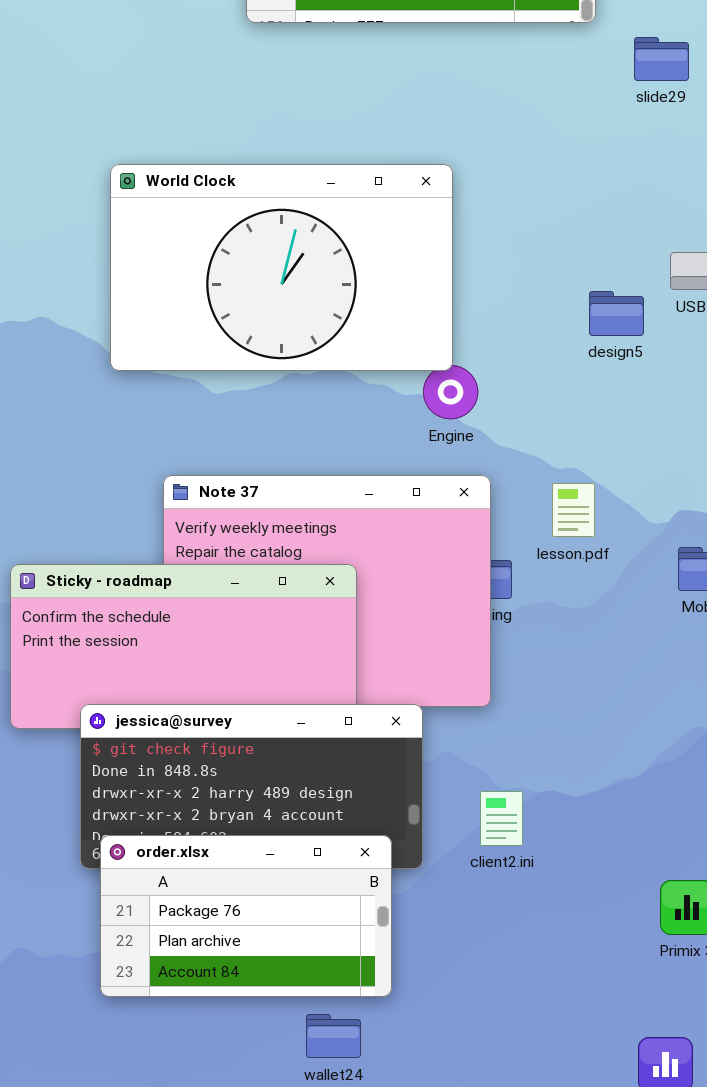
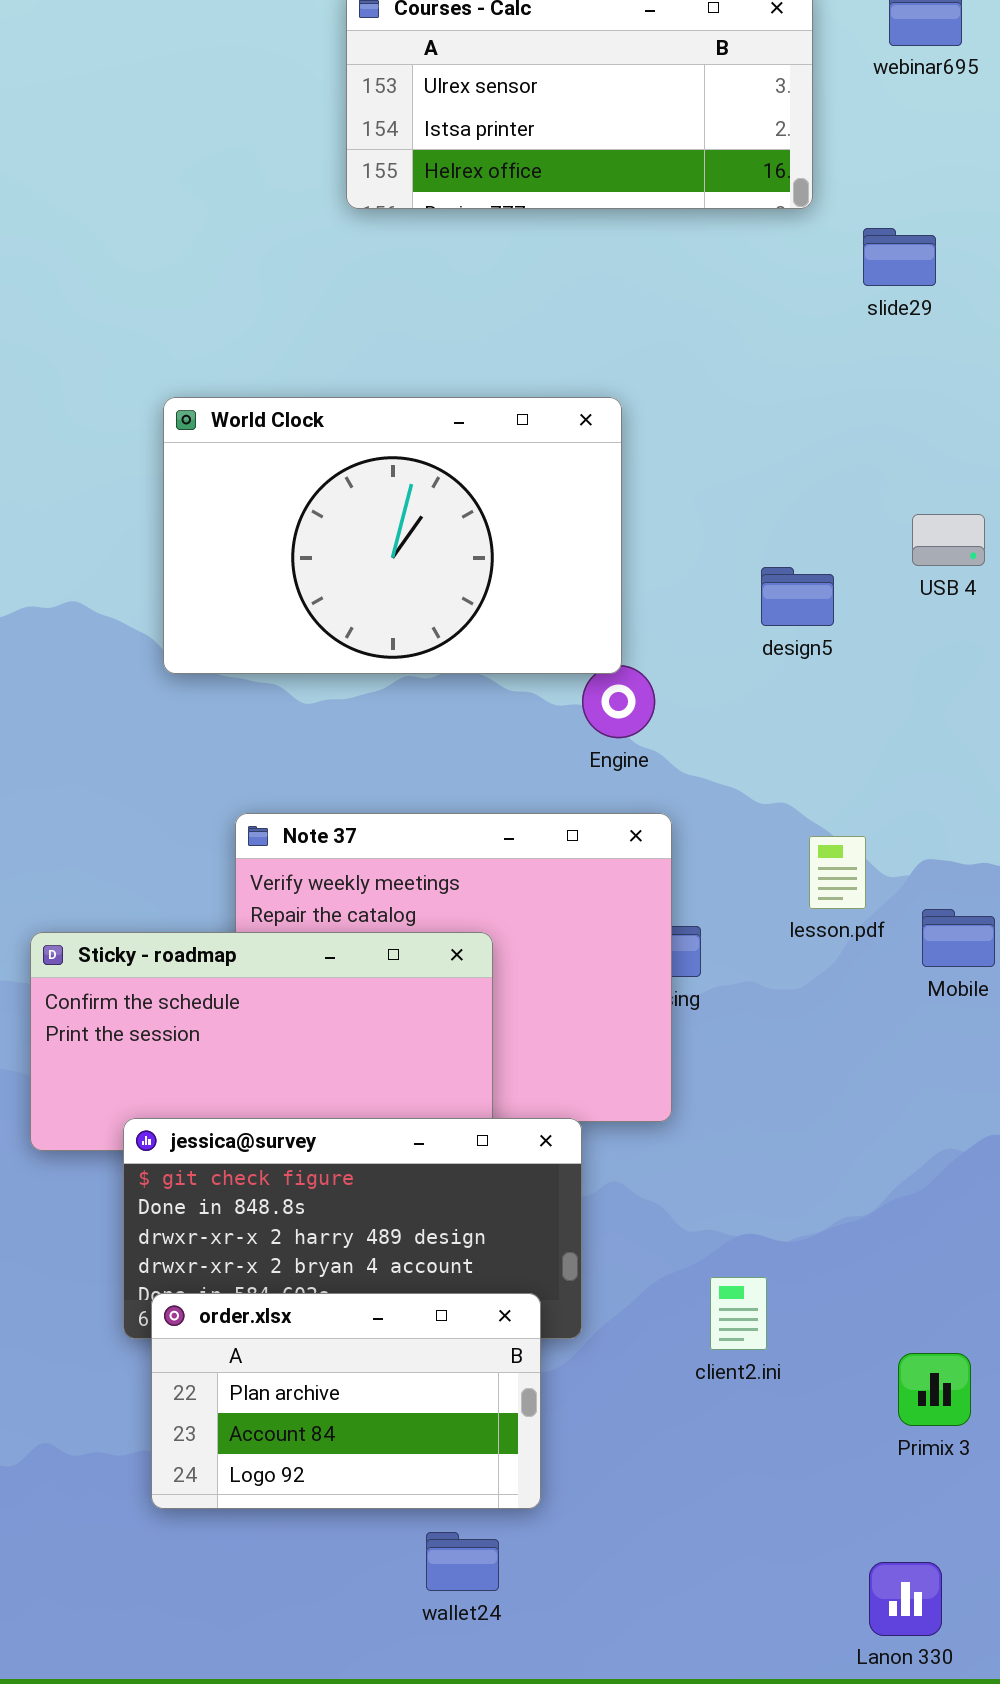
design5: [589,291,644,336] -> [761,567,834,626], moved
lesson.pdf: [552,483,595,537] -> [809,836,866,909], moved
client2.ini: [480,791,523,846] -> [710,1277,767,1350], moved
order.xlsx: [100,835,392,997] -> [151,1293,541,1509], scrolled down 1 row

